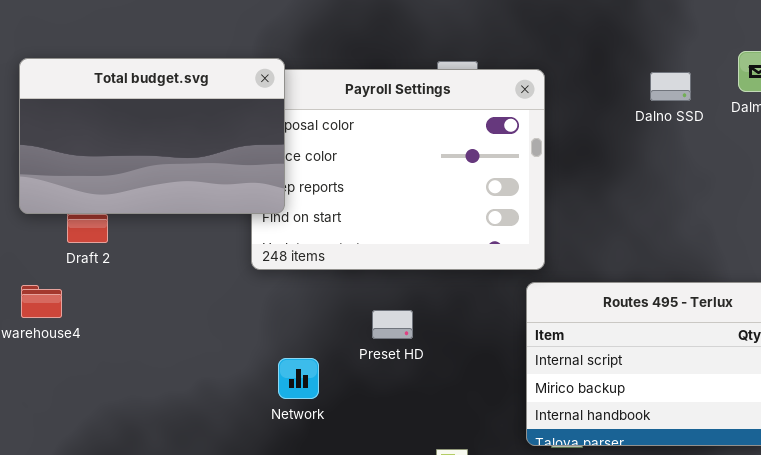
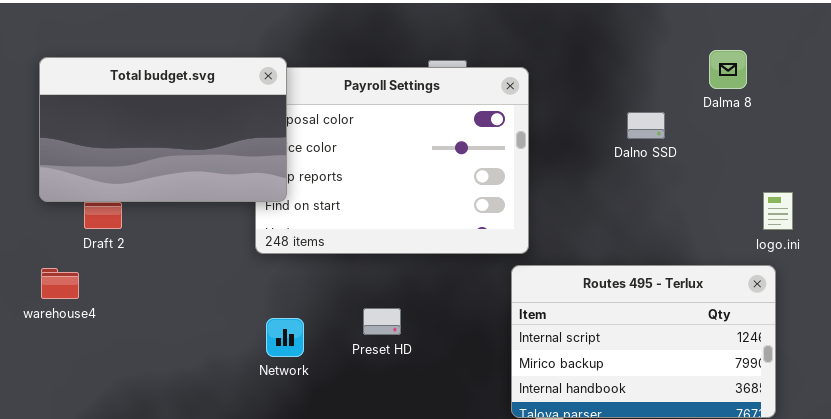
Dalno SSD: [650,72,691,101] -> [627,112,665,139], moved
Preset HD: [372,310,413,339] -> [363,308,401,335], moved
Network: [278,358,319,399] -> [266,318,304,357], moved

